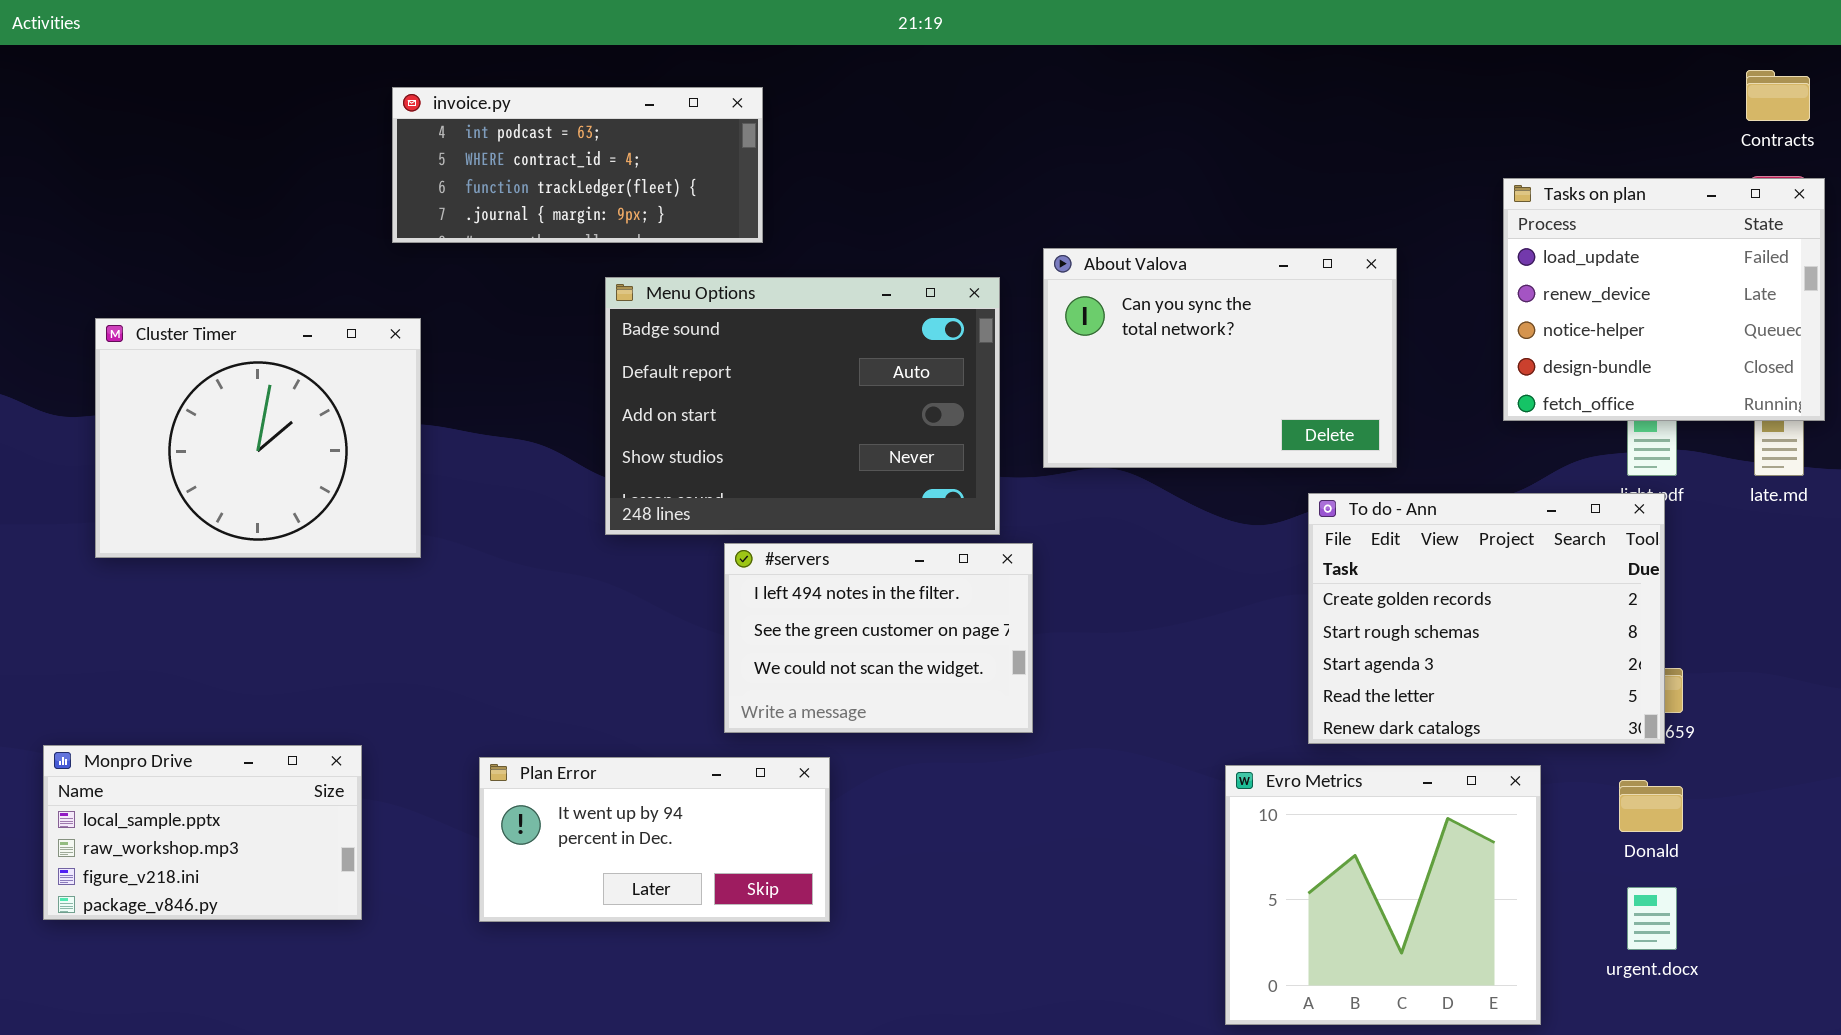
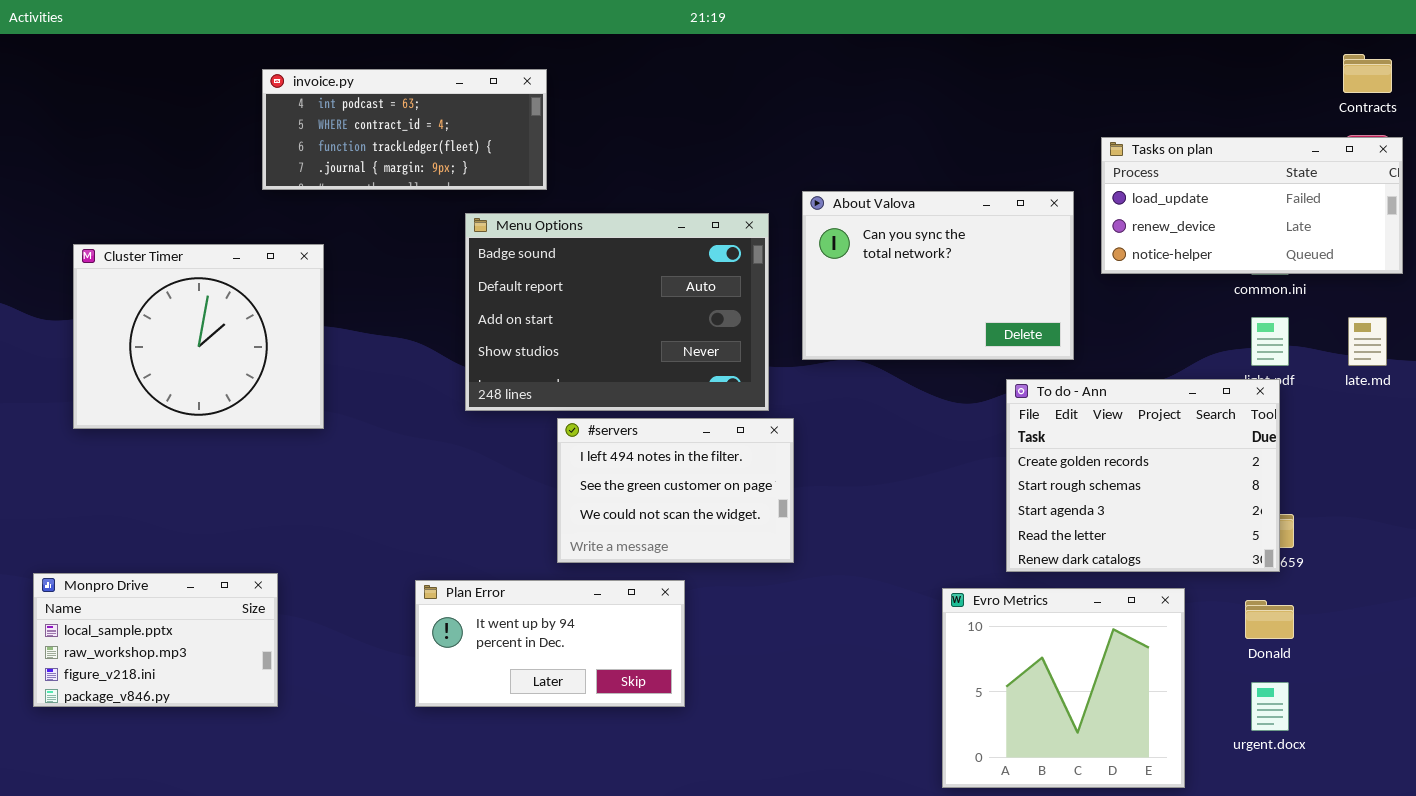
invoice.py: [392,87,763,243] -> [262,69,547,190], moved
Tasks on plan: [1503,178,1825,421] -> [1101,137,1403,274], resized
Plan Error: [479,757,830,922] -> [415,580,685,707], moved

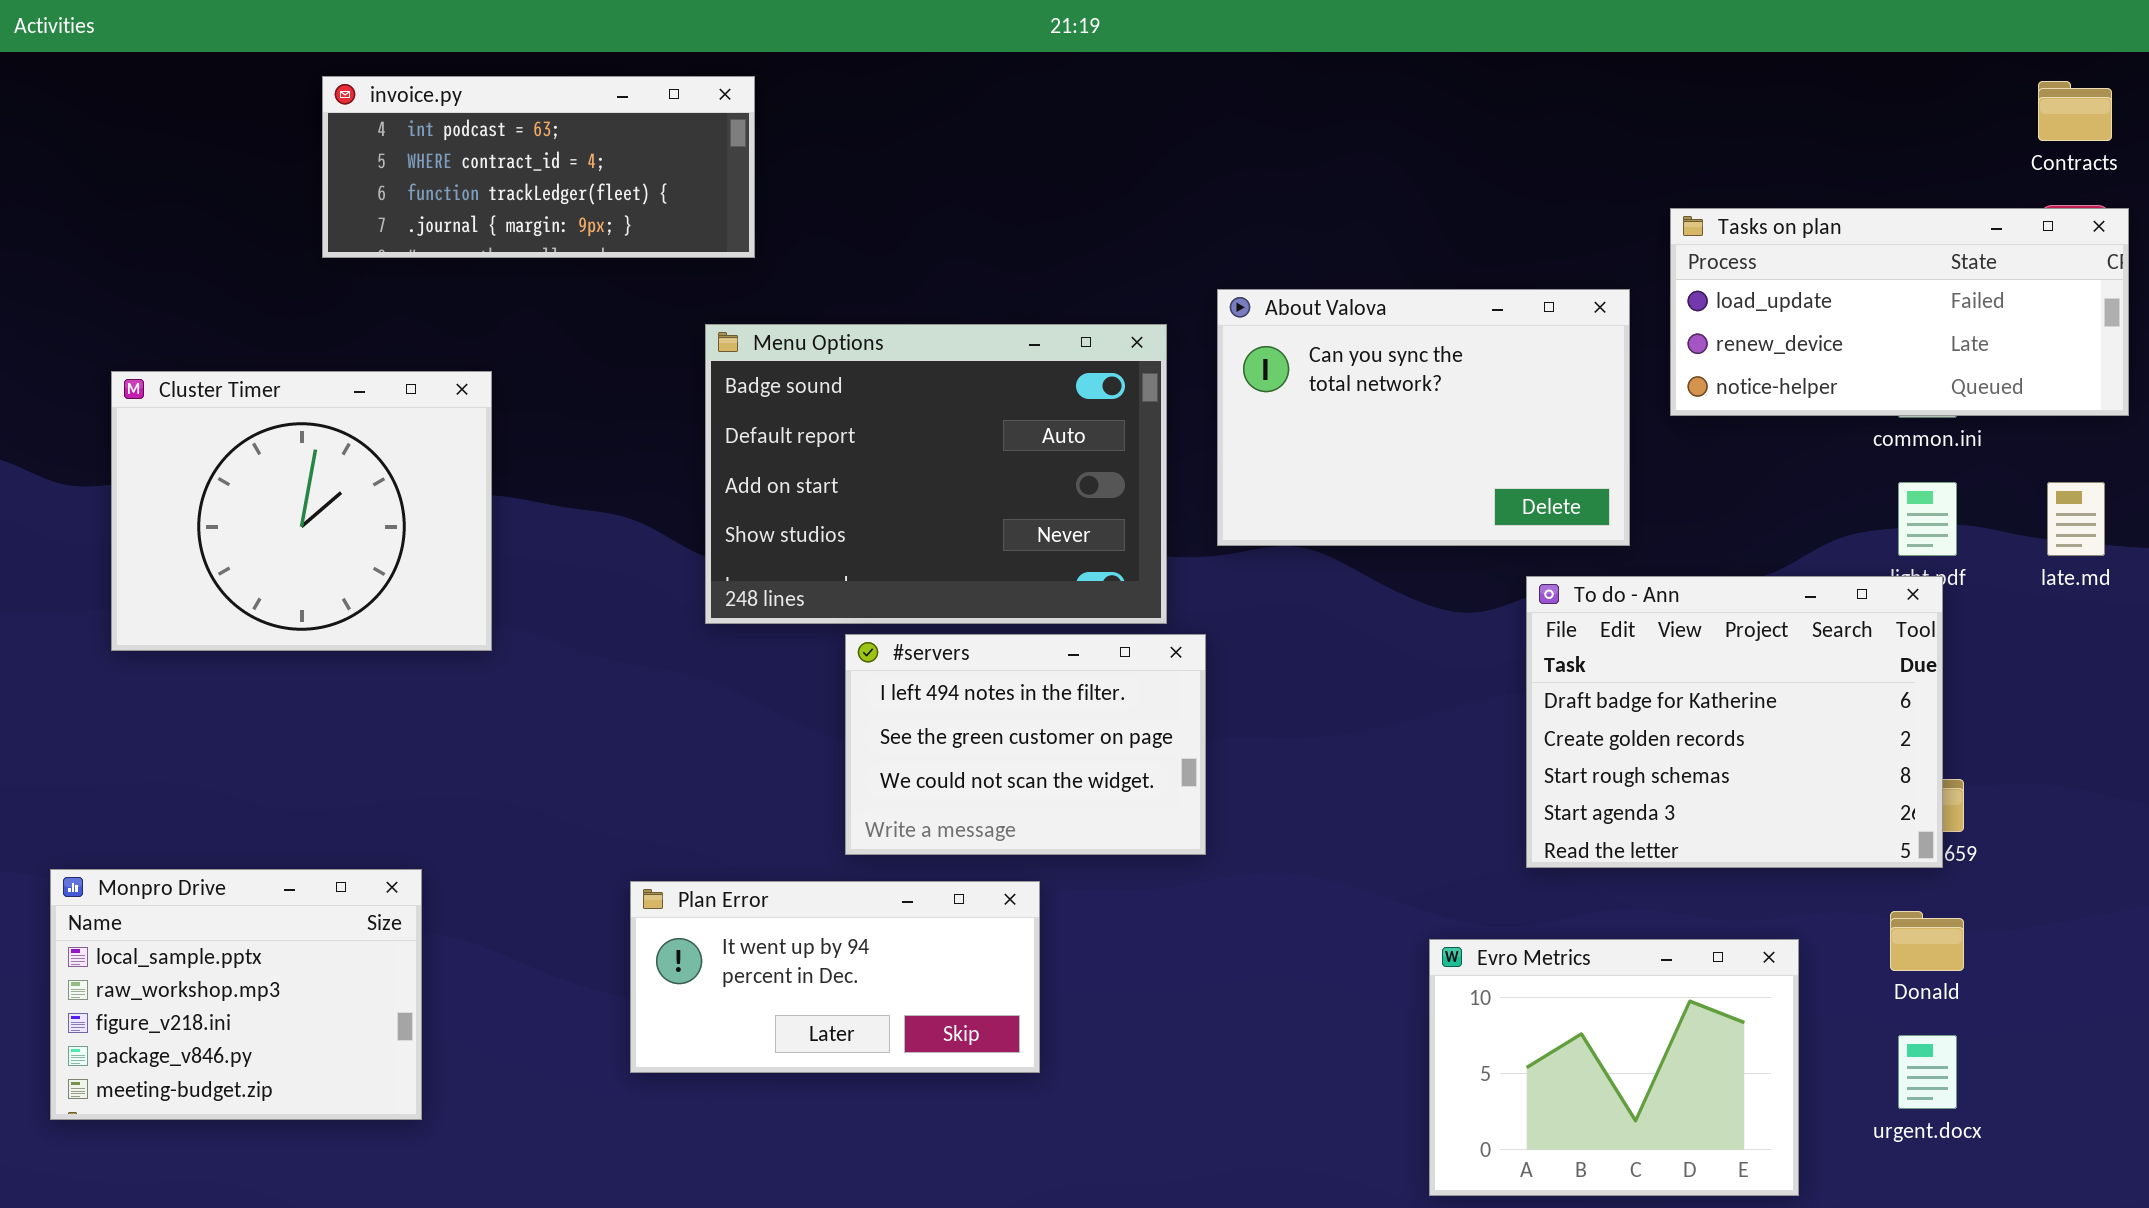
invoice.py: [262,69,547,190] -> [322,76,755,258], moved
To do - Ann: [1006,379,1280,572] -> [1526,576,1943,868], scrolled up 1 row
Monpro Drive: [33,573,278,707] -> [50,869,422,1120], resized
Evro Metrics: [942,588,1185,788] -> [1429,939,1799,1196], resized

